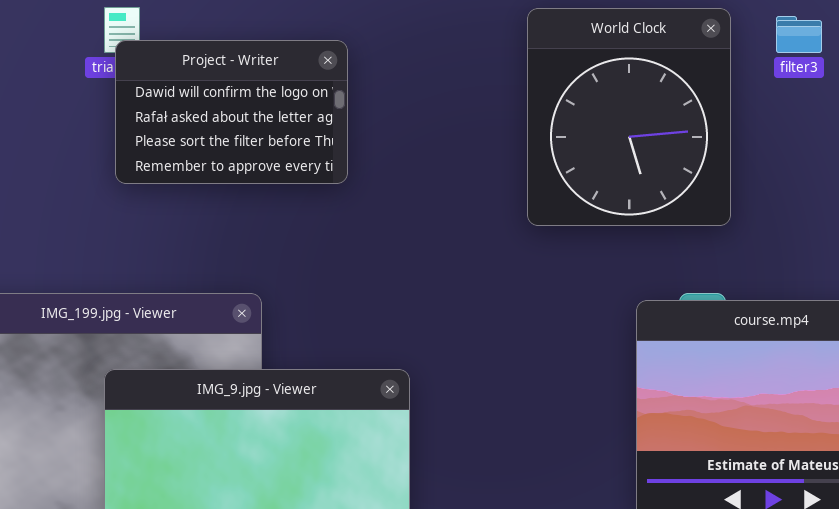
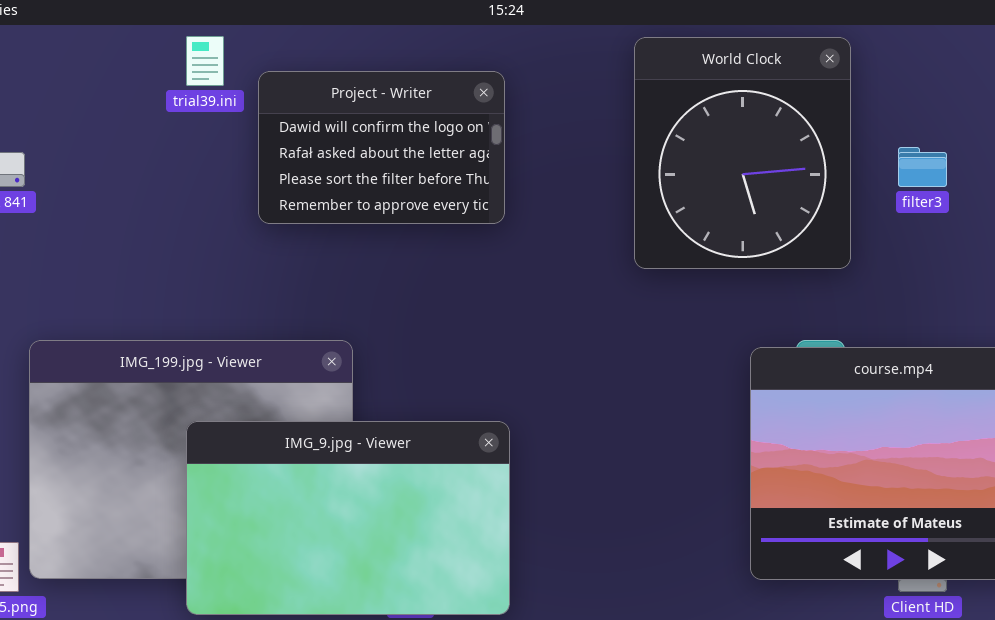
filter3: [776,16,822,53] -> [898,147,947,187], moved
Project - Writer: [115,40,348,184] -> [258,71,505,224], moved

